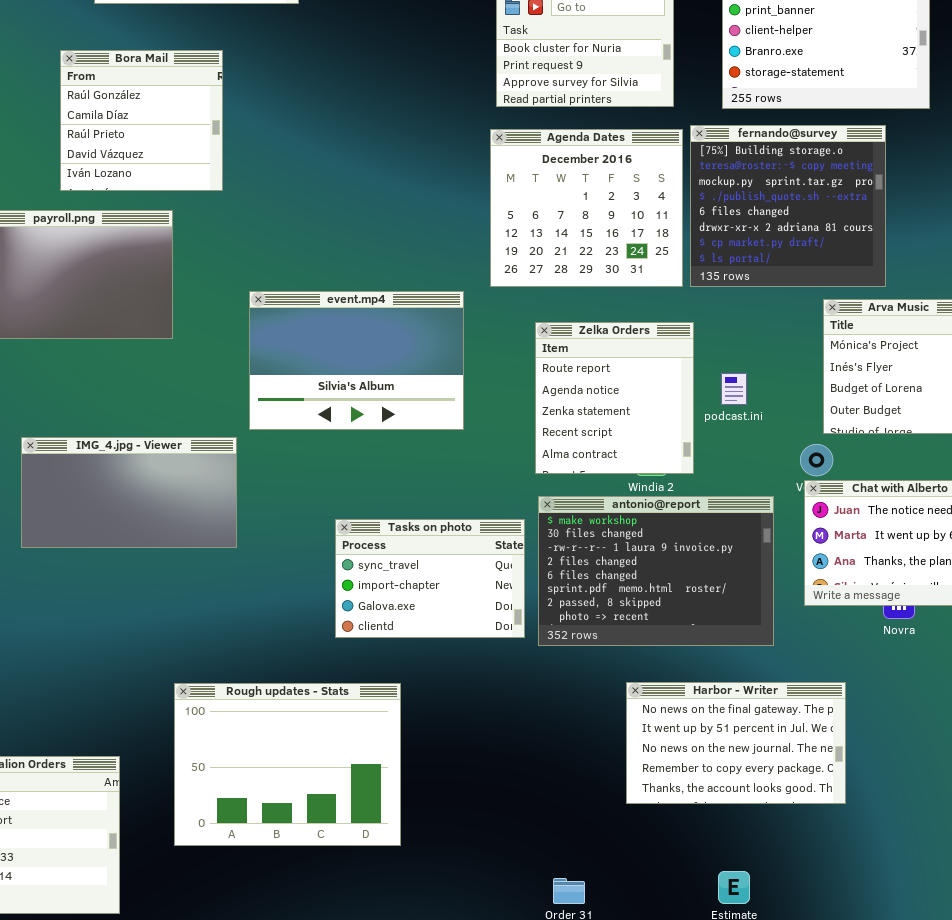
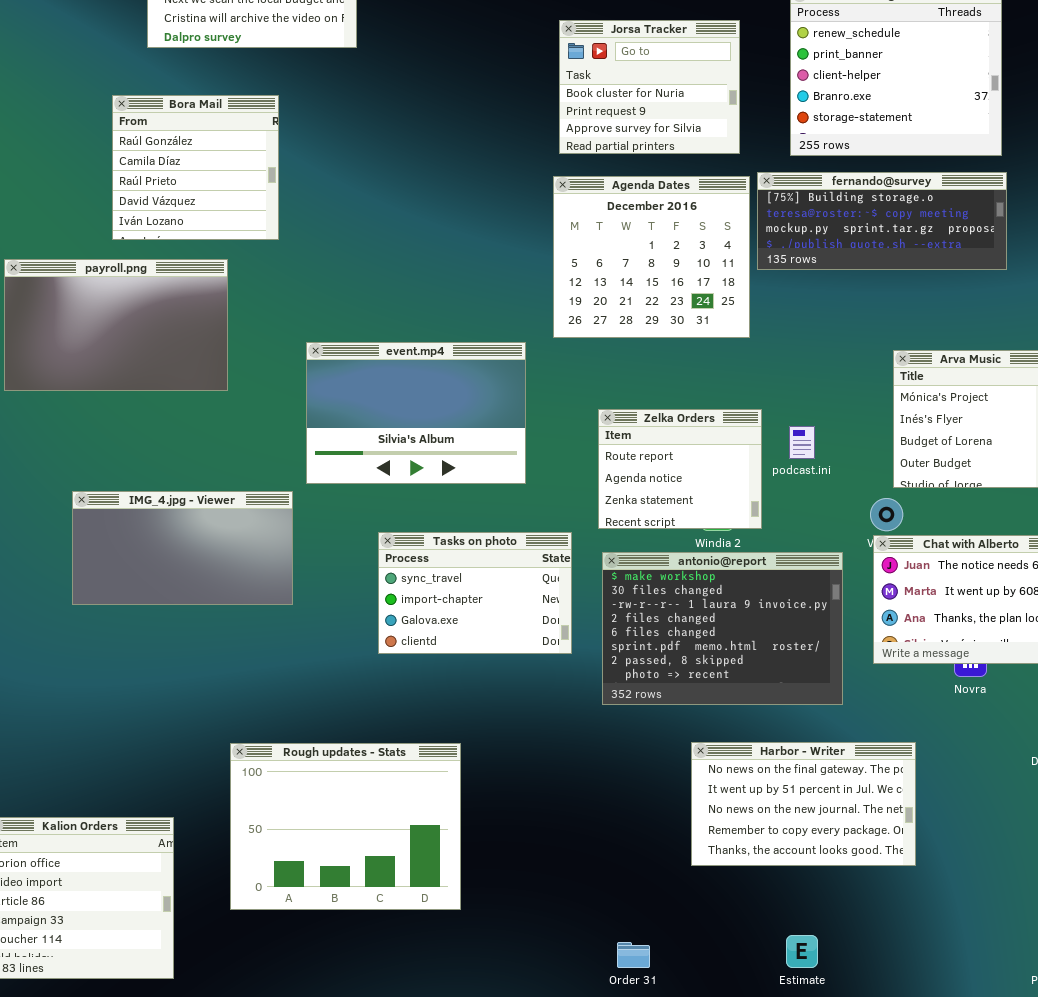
fernando@survey: [690,125,886,287] -> [757,172,1007,270], resized
Zelka Orders: [535,322,694,474] -> [598,409,762,529], resized
Tasks on photo: [335,519,525,638] -> [378,532,572,654], moved

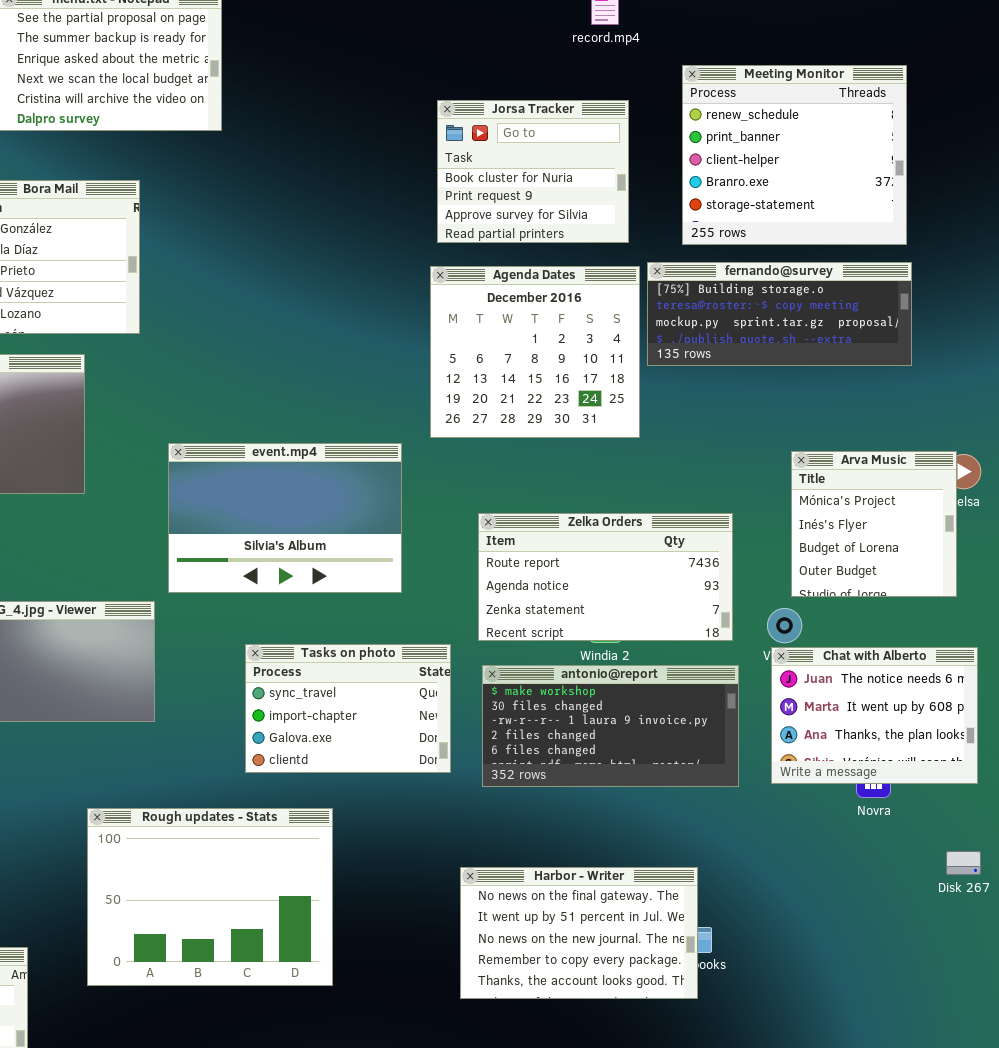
Zelka Orders: [598,409,762,529] -> [478,513,733,641], resized
antonio@report: [602,552,843,705] -> [482,665,739,787], resized
Harbor - Writer: [691,742,916,866] -> [460,867,698,999], moved
Rough updates - Stats: [230,743,461,910] -> [87,808,333,986], moved

